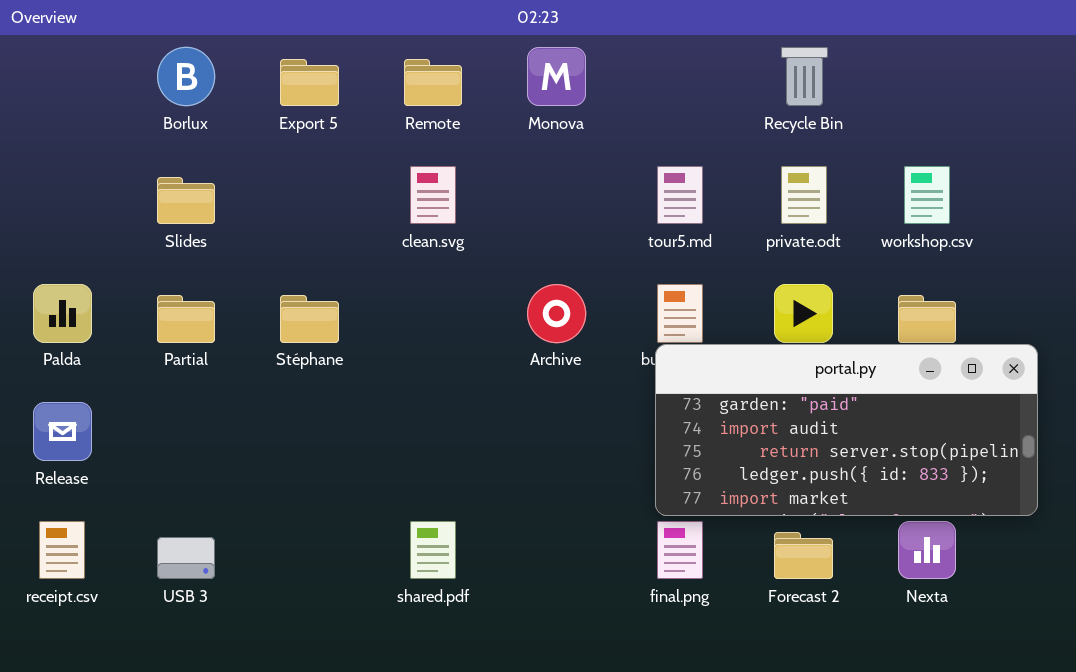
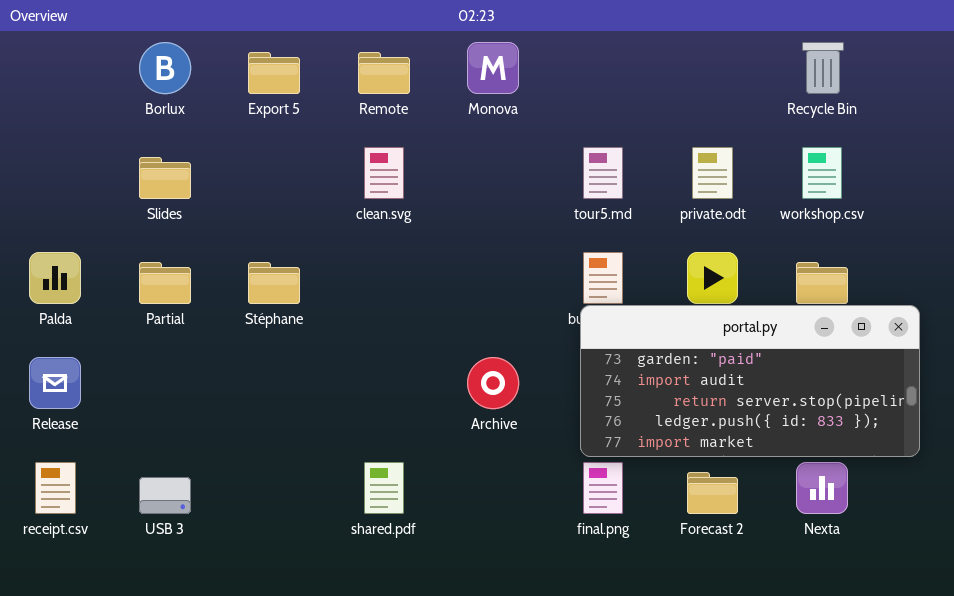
Recycle Bin: [781,47,828,106] -> [802,42,844,94], moved
Archive: [527,284,586,343] -> [467,357,519,409], moved

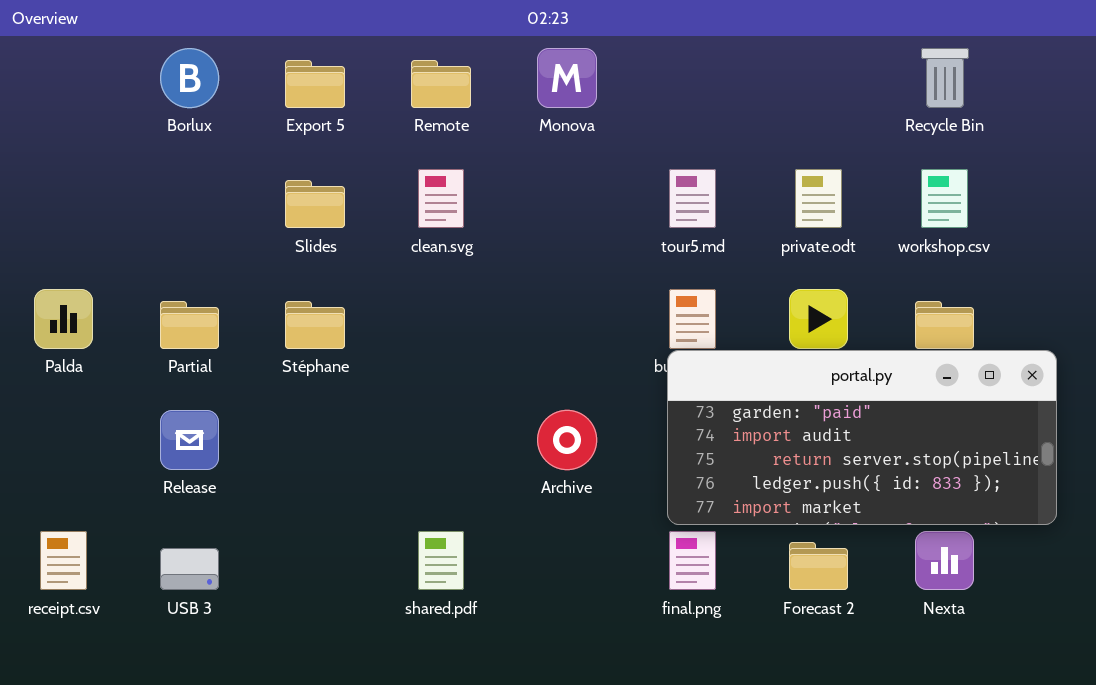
Slides: [139,157,191,199] -> [285,180,345,228], moved
Release: [29,357,81,409] -> [160,410,219,470], moved

